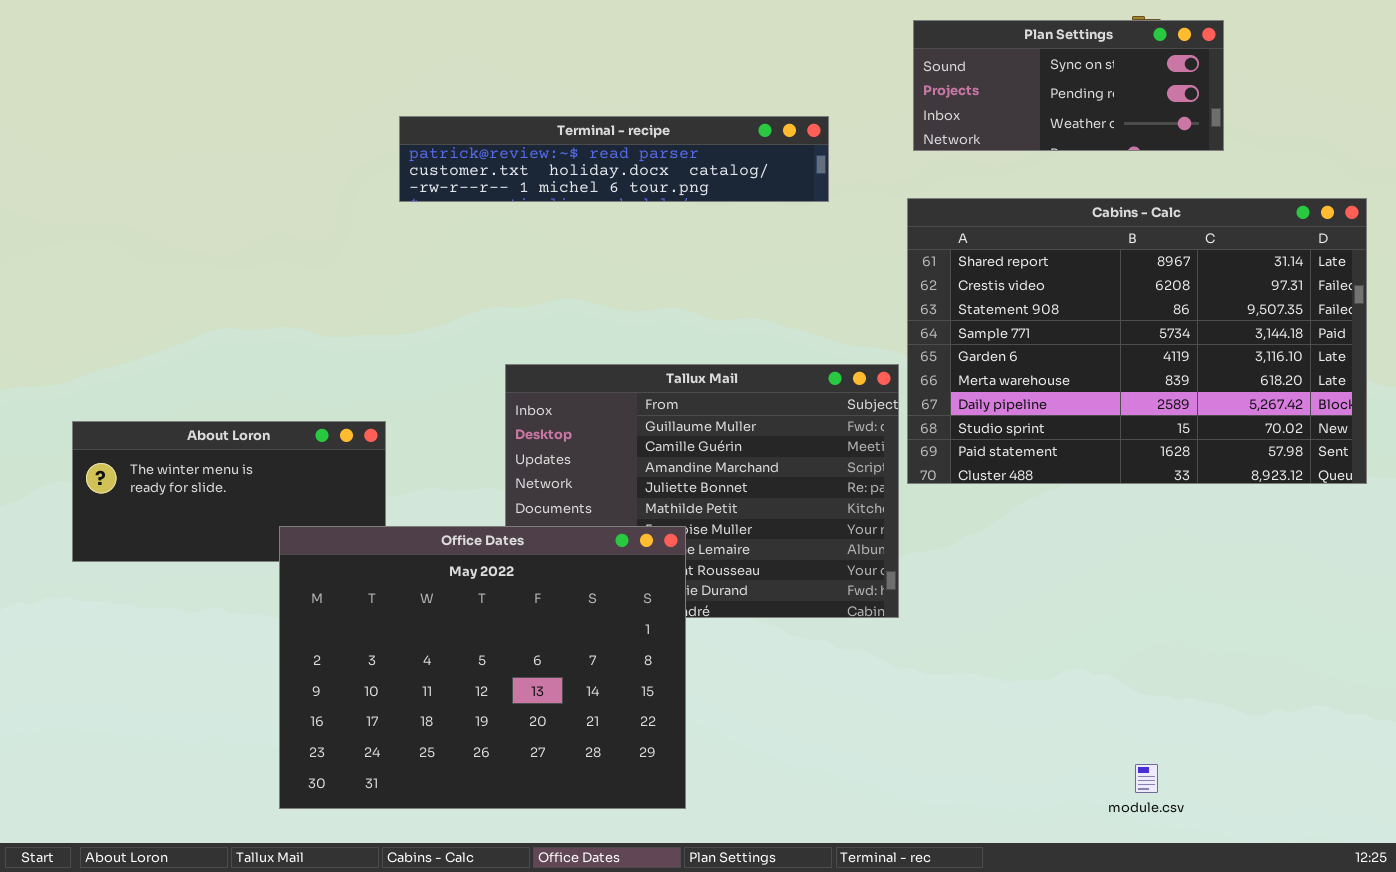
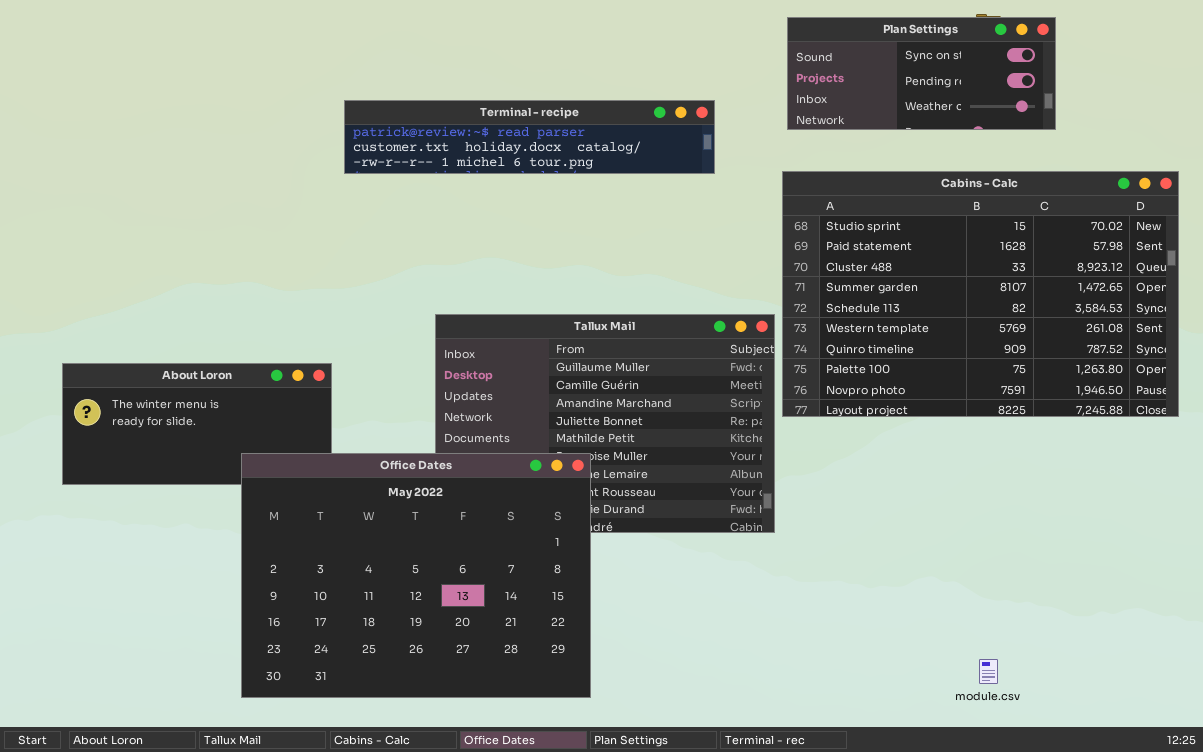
Cabins - Calc: [907,198,1367,484] -> [782,171,1179,417], scrolled down 7 rows

